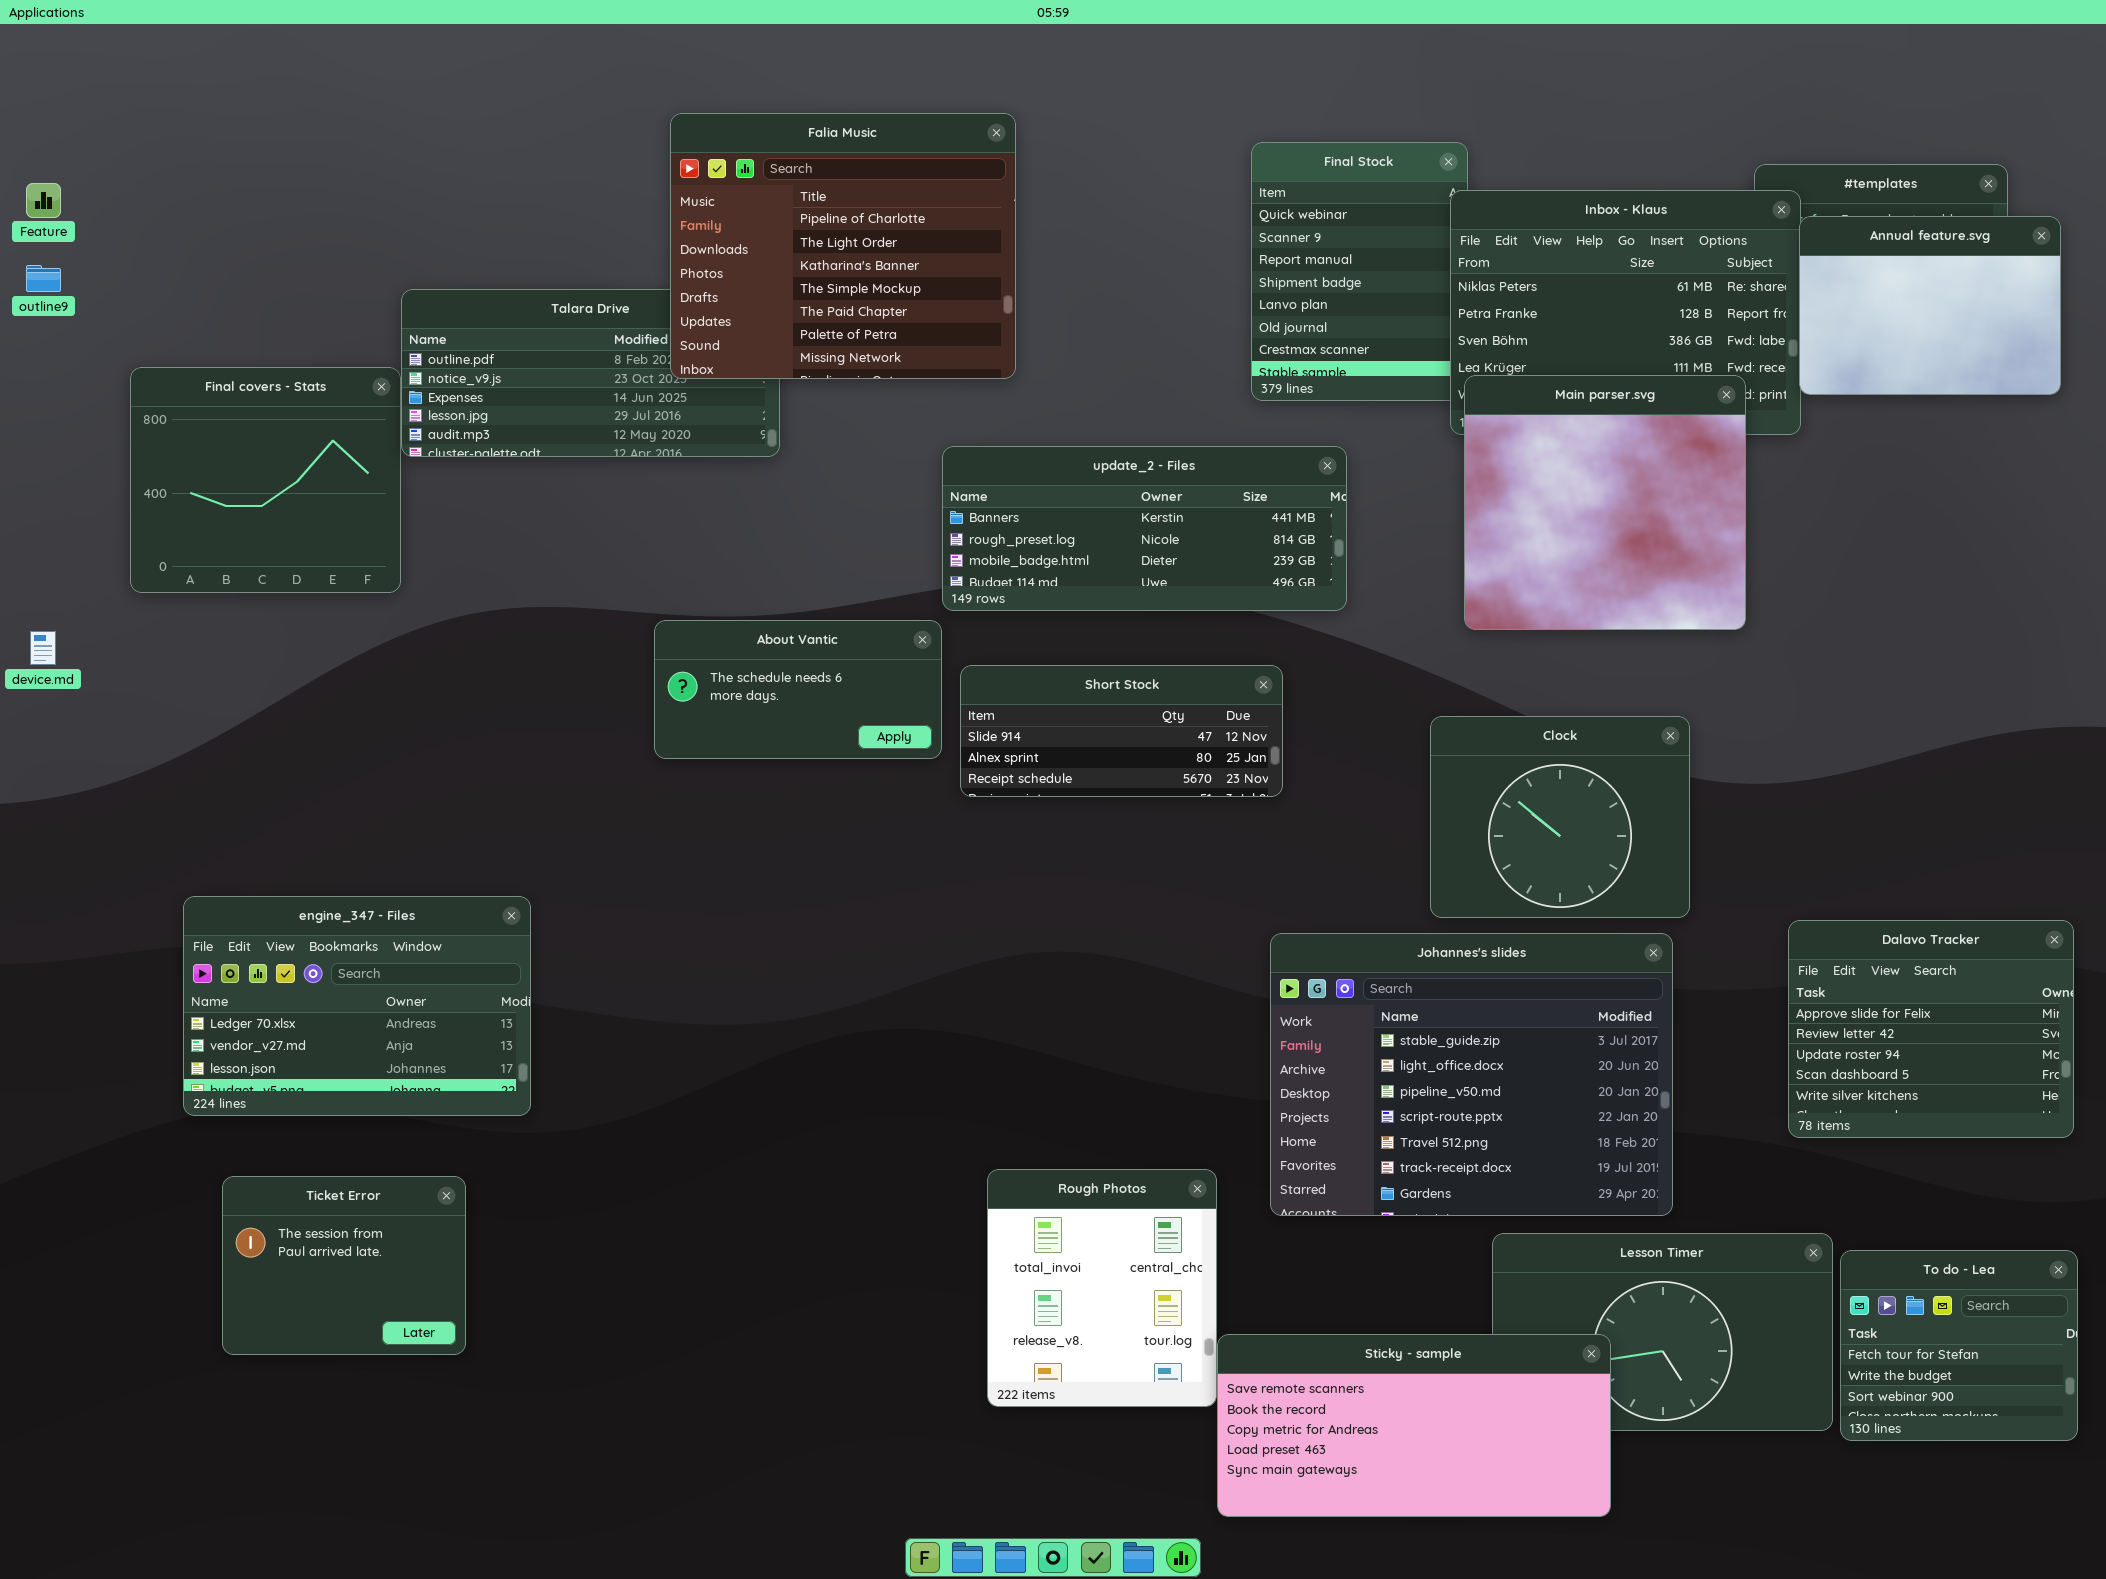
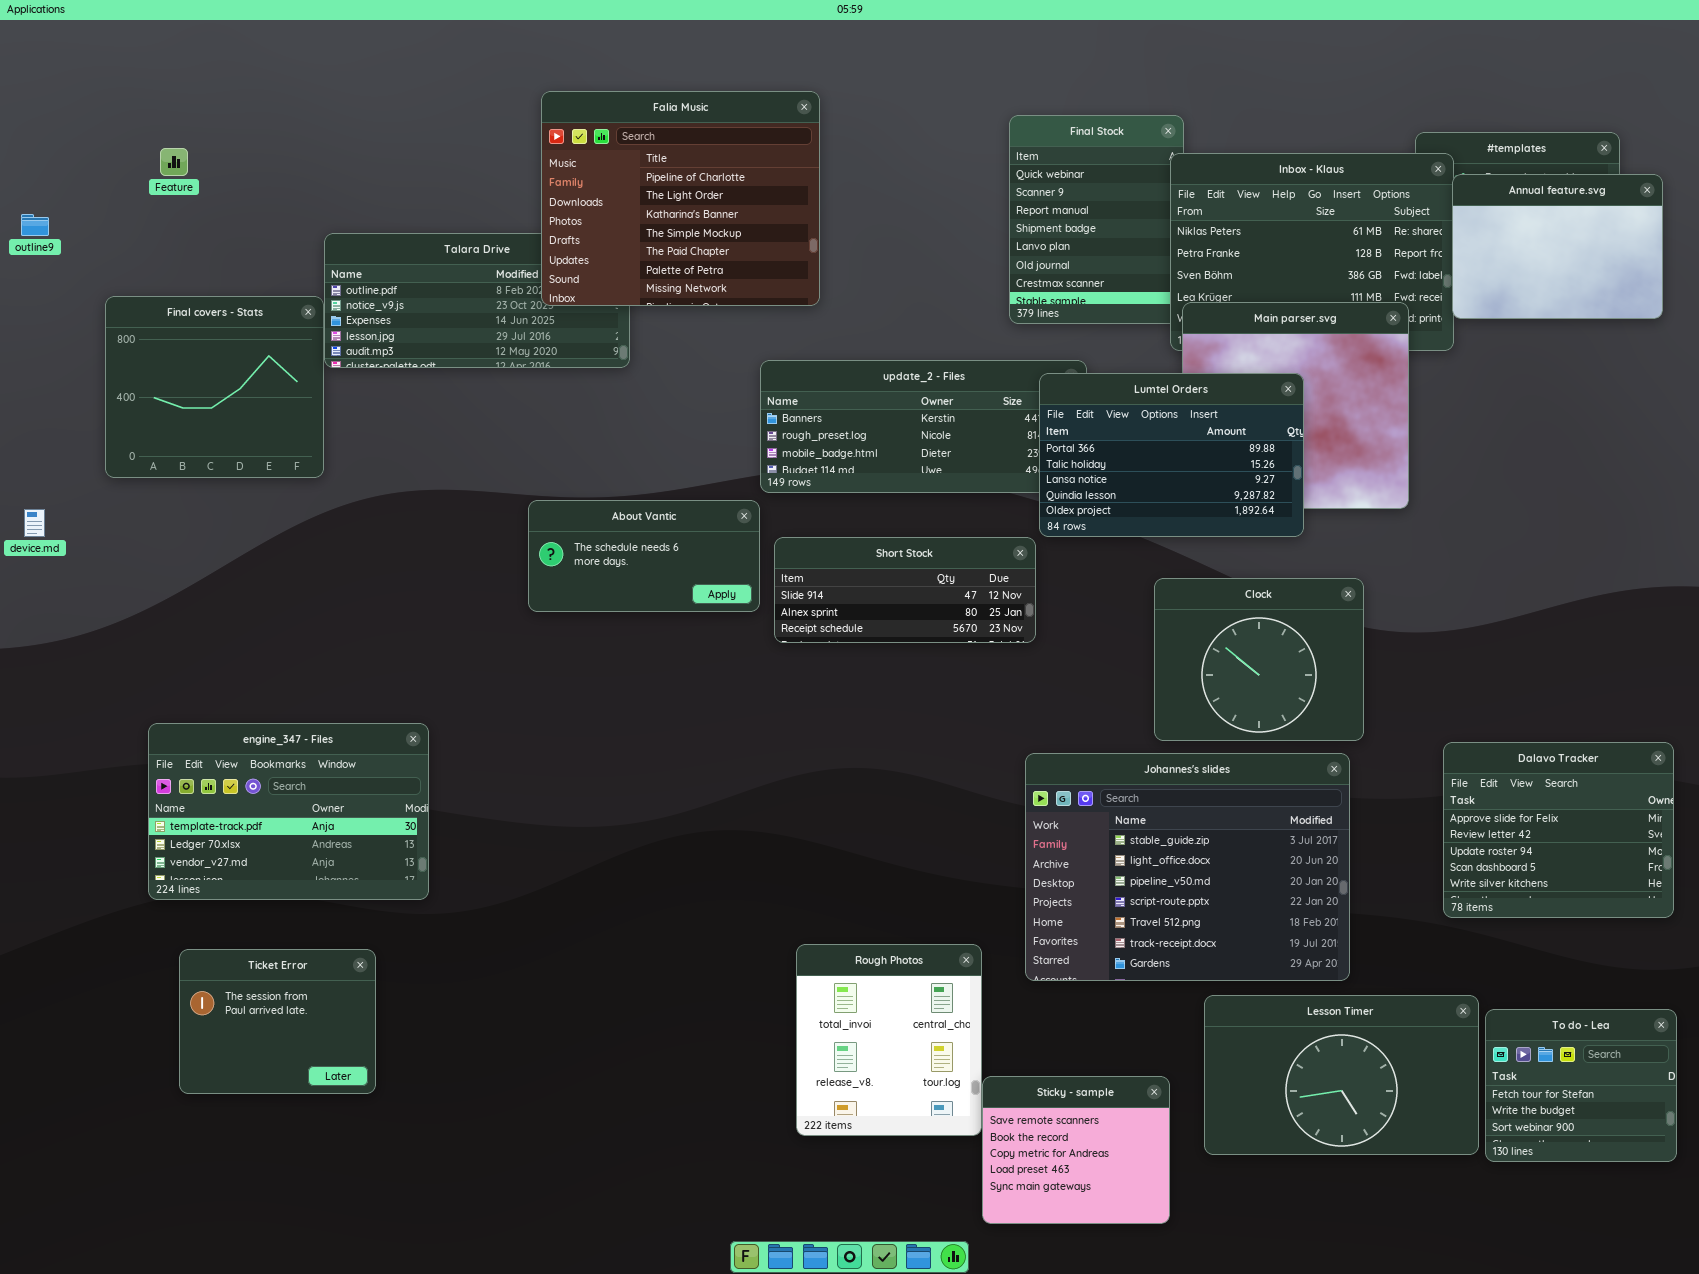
Feature: [26,183,61,218] -> [160,148,188,176], moved
Lumtel Orders: none -> [1039,373,1304,537], opened
engine_347 - Files: [183,896,531,1116] -> [148,723,429,900], scrolled up 1 row
Sticky - sample: [1217,1334,1611,1517] -> [982,1076,1170,1224], resized

